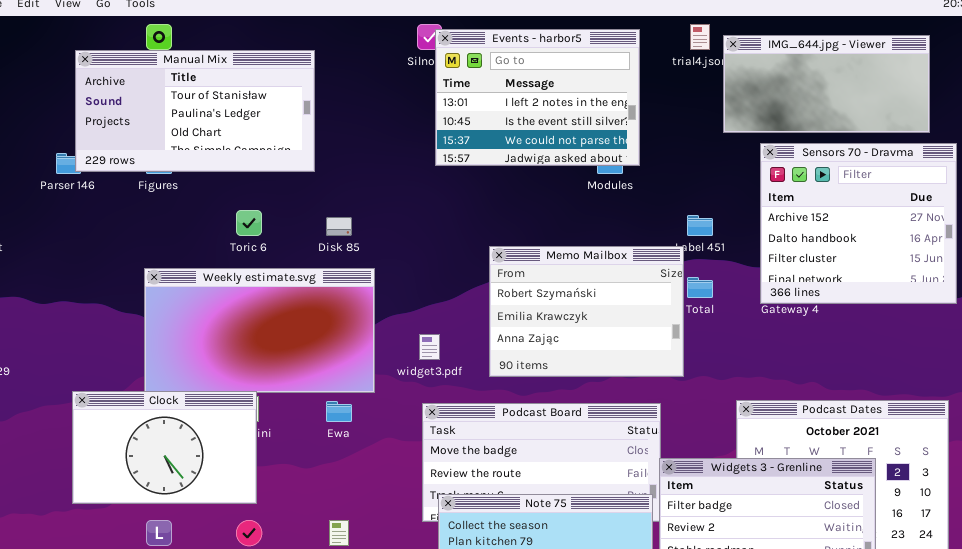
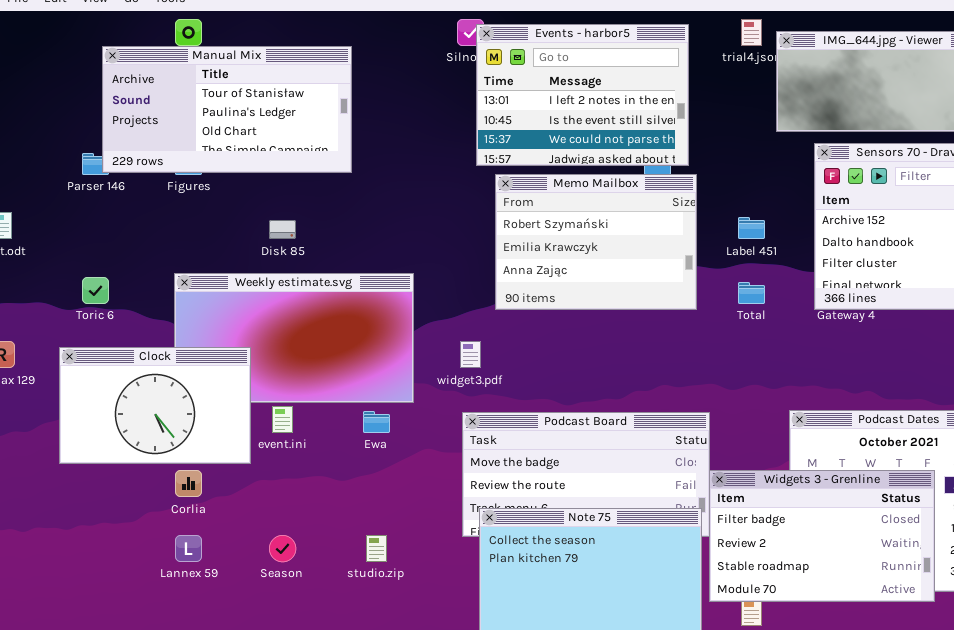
Toric 6: [236,210,262,236] -> [82,277,109,304], moved
Disk 85: [326,217,352,236] -> [269,220,296,239], moved
Memo Mailbox: [489,246,684,377] -> [495,174,697,310], moved
Clock: [72,391,257,504] -> [59,347,251,464], moved

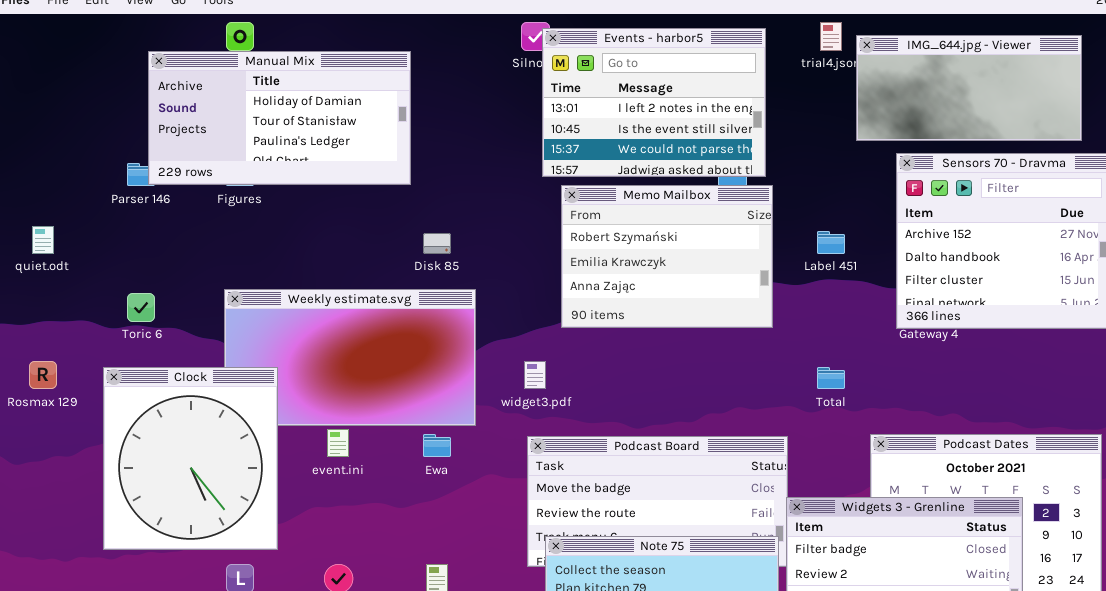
Manual Mix: [102,46,352,173] -> [148,51,411,185], scrolled up 1 row
Disk 85: [269,220,296,239] -> [423,233,451,254], moved
Total: [738,282,765,304] -> [817,367,845,389], moved
Clock: [59,347,251,464] -> [103,367,278,550], resized

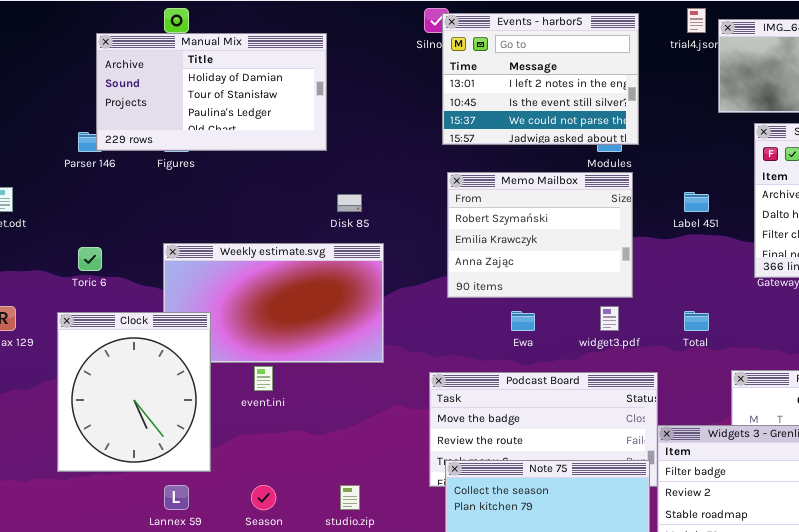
Memo Mailbox: [561,185,773,328] -> [447,172,633,298], moved
widget3.pdf: [524,361,546,389] -> [600,306,619,331], moved
Ewa: [423,434,451,457] -> [511,311,535,331], moved

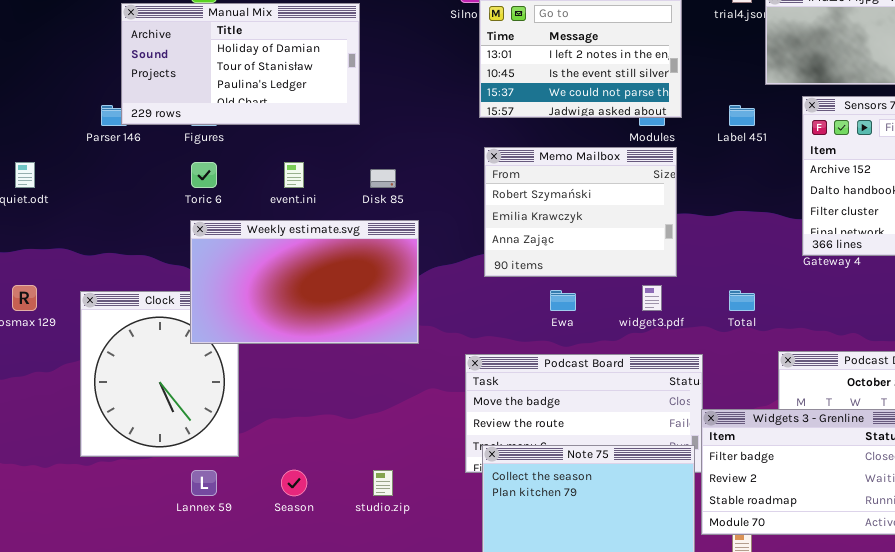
Label 451: [684,192,709,212] -> [729,105,755,126], moved
Weekly estimate.svg: [163,243,384,363] -> [190,220,419,344], raised
Toric 6: [78,247,102,271] -> [191,162,217,188], moved
event.ini: [254,366,273,391] -> [284,162,304,188], moved

